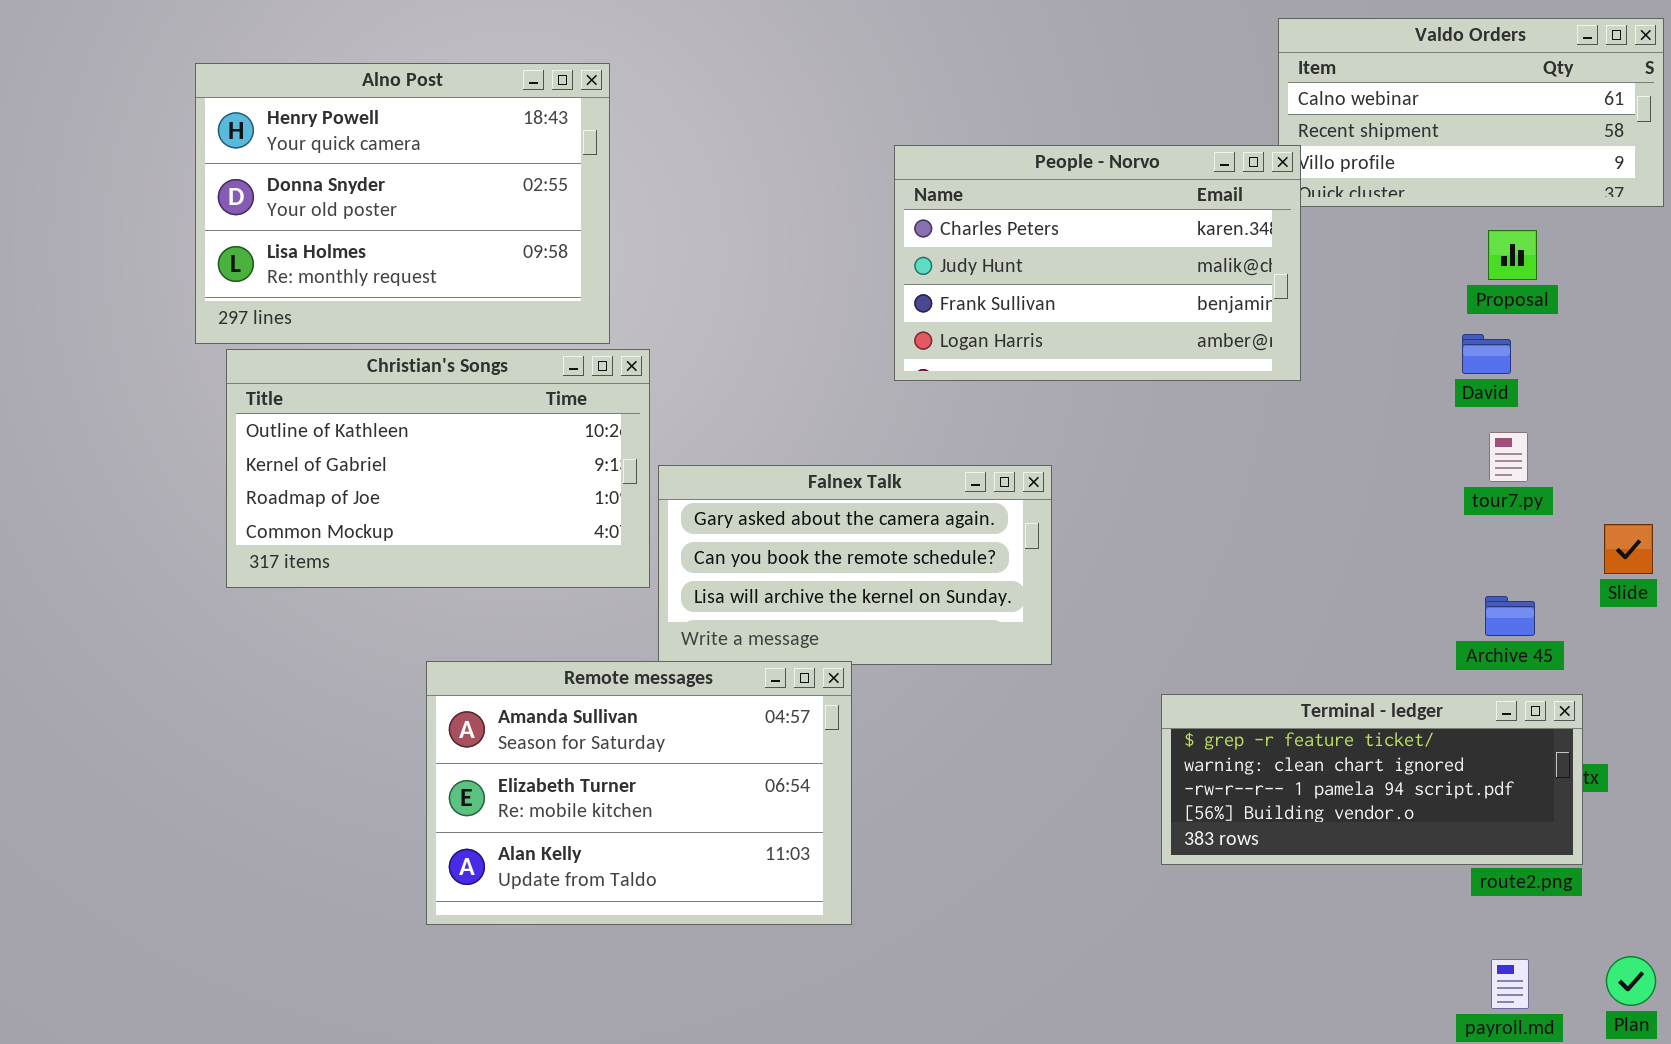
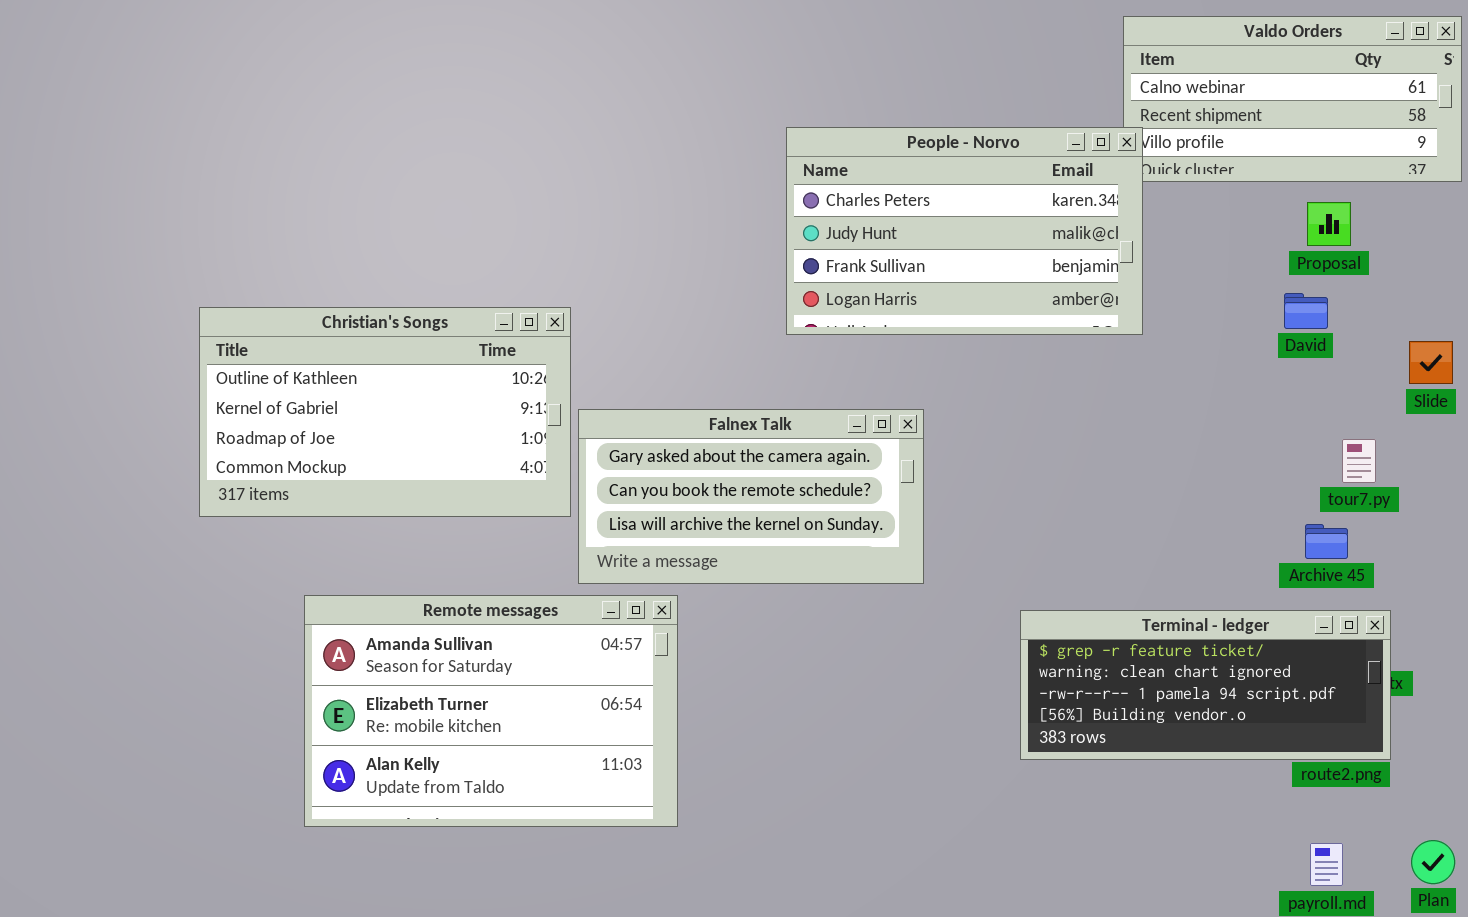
Alno Post: [195,63,610,344] -> none, closed
tour7.py: [1489,432,1528,482] -> [1342,439,1376,483], moved
Slide: [1604,524,1653,574] -> [1409,341,1453,384], moved
Remote messages: [426,661,852,925] -> [304,595,678,827], moved

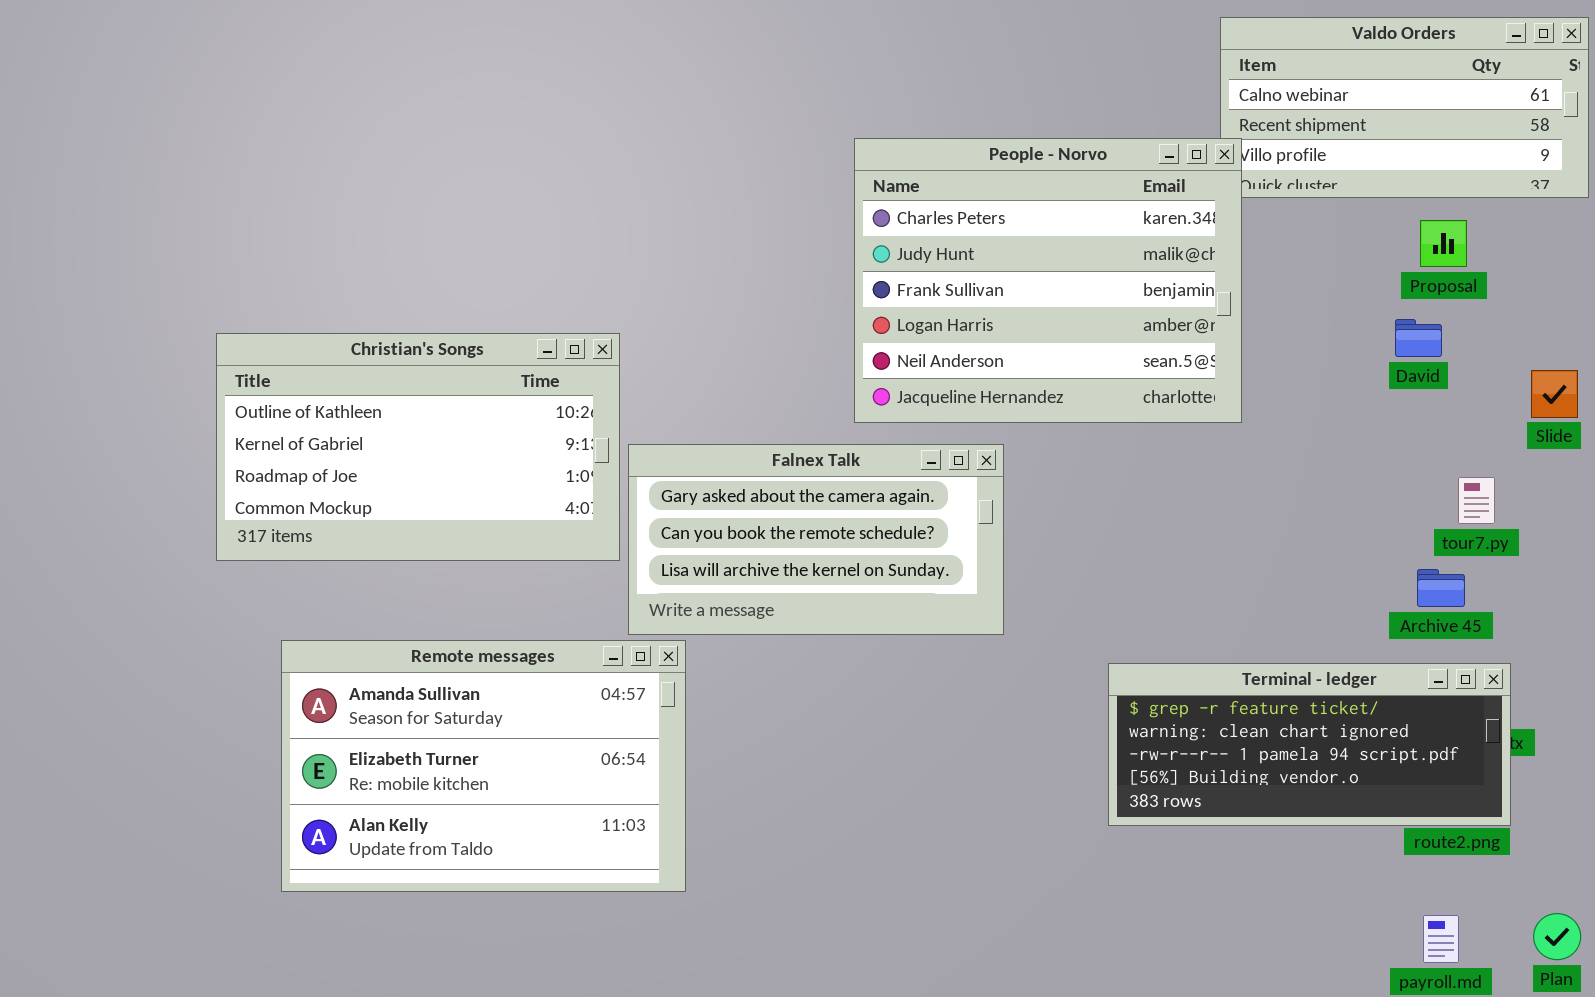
People - Norvo: [786,127,1143,335] -> [854,138,1242,423], resized
Remote messages: [304,595,678,827] -> [281,640,686,892], moved

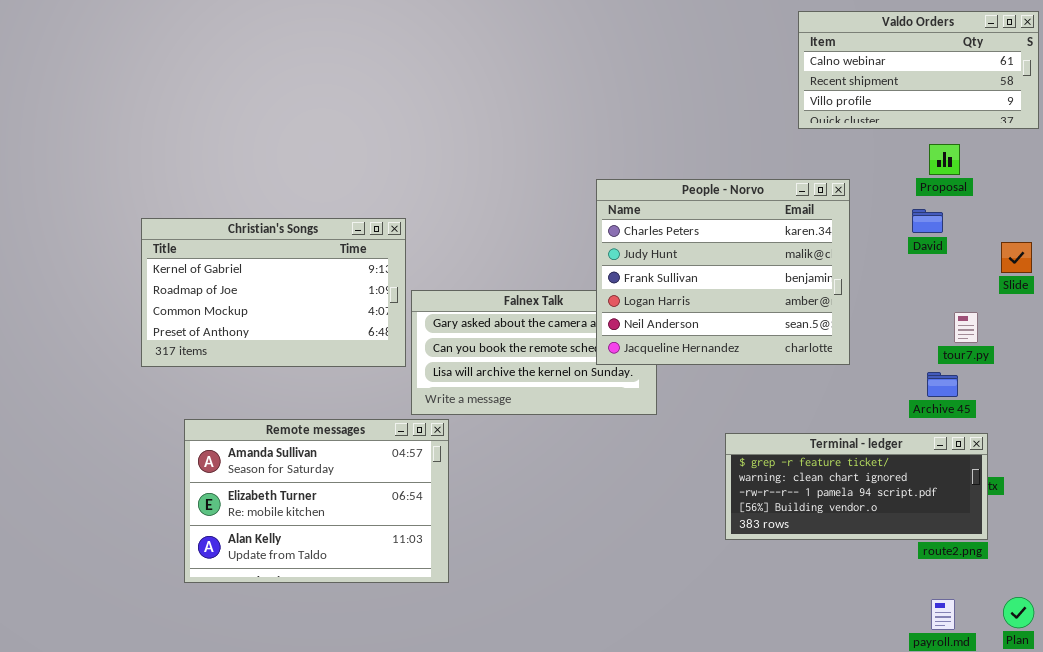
People - Norvo: [854,138,1242,423] -> [596,179,850,365], moved
Christian's Songs: [216,333,620,561] -> [141,218,406,367], scrolled down 1 row

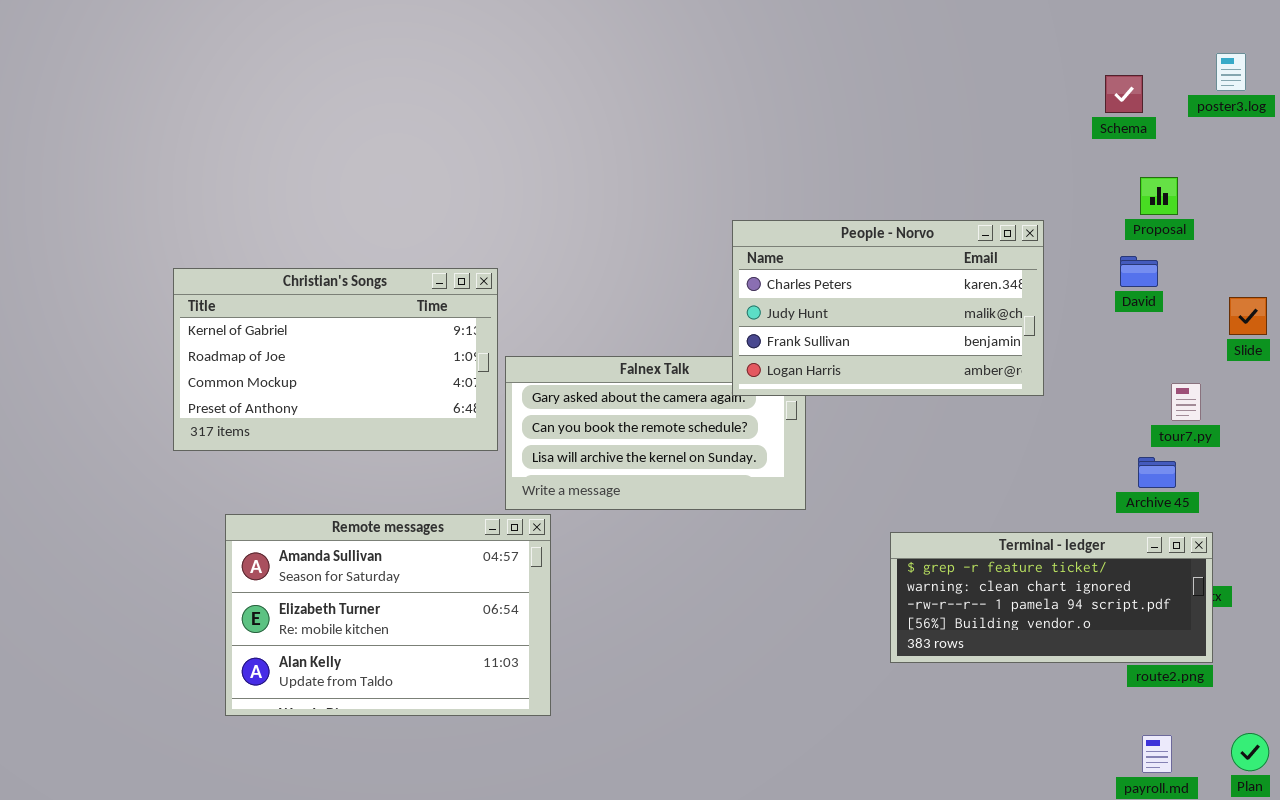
Valdo Orders: [798,11,1039,129] -> none, closed
People - Norvo: [596,179,850,365] -> [732,220,1044,396], resized

